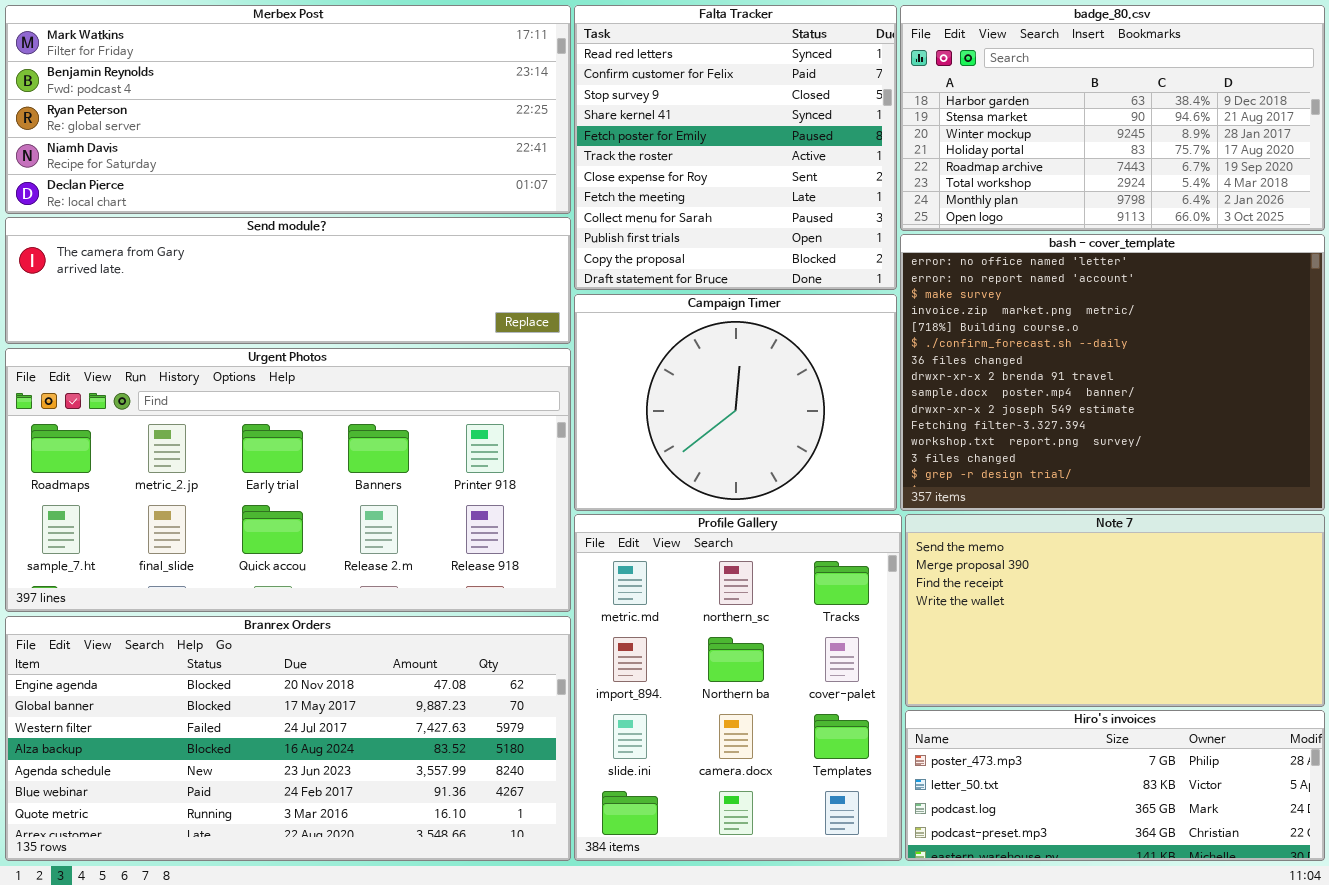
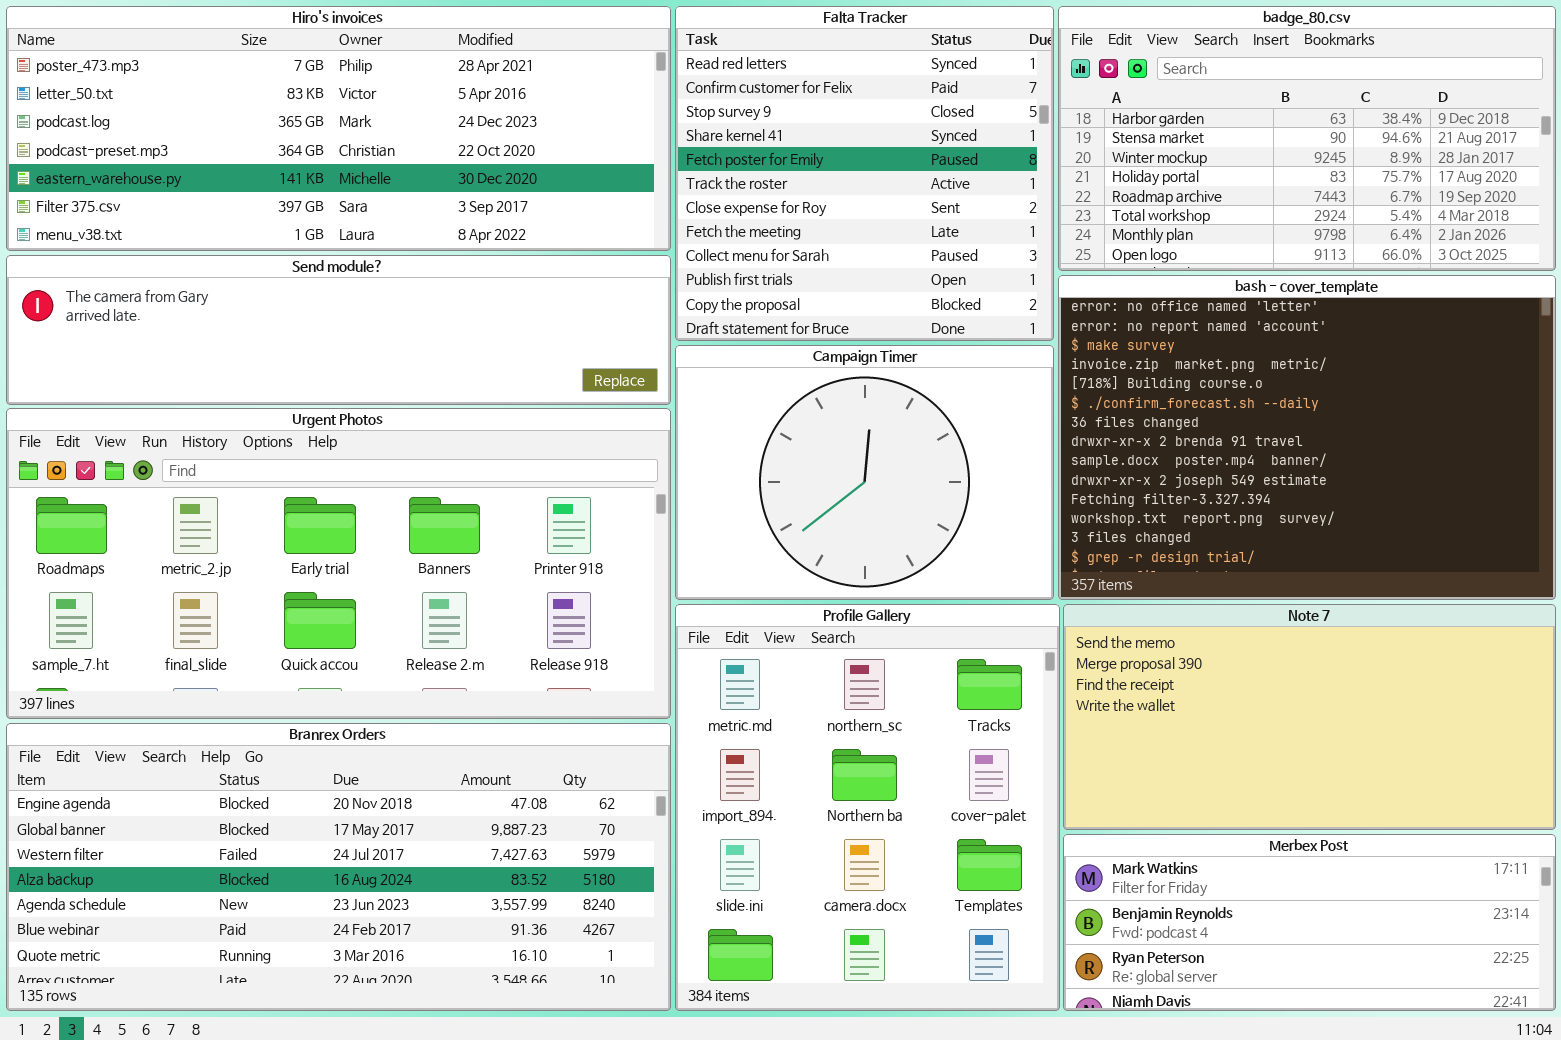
Merbex Post: [5,5,571,214] -> [1063,834,1556,1011], moved, resized
Hiro's invoices: [905,710,1325,861] -> [6,6,671,251], moved, resized

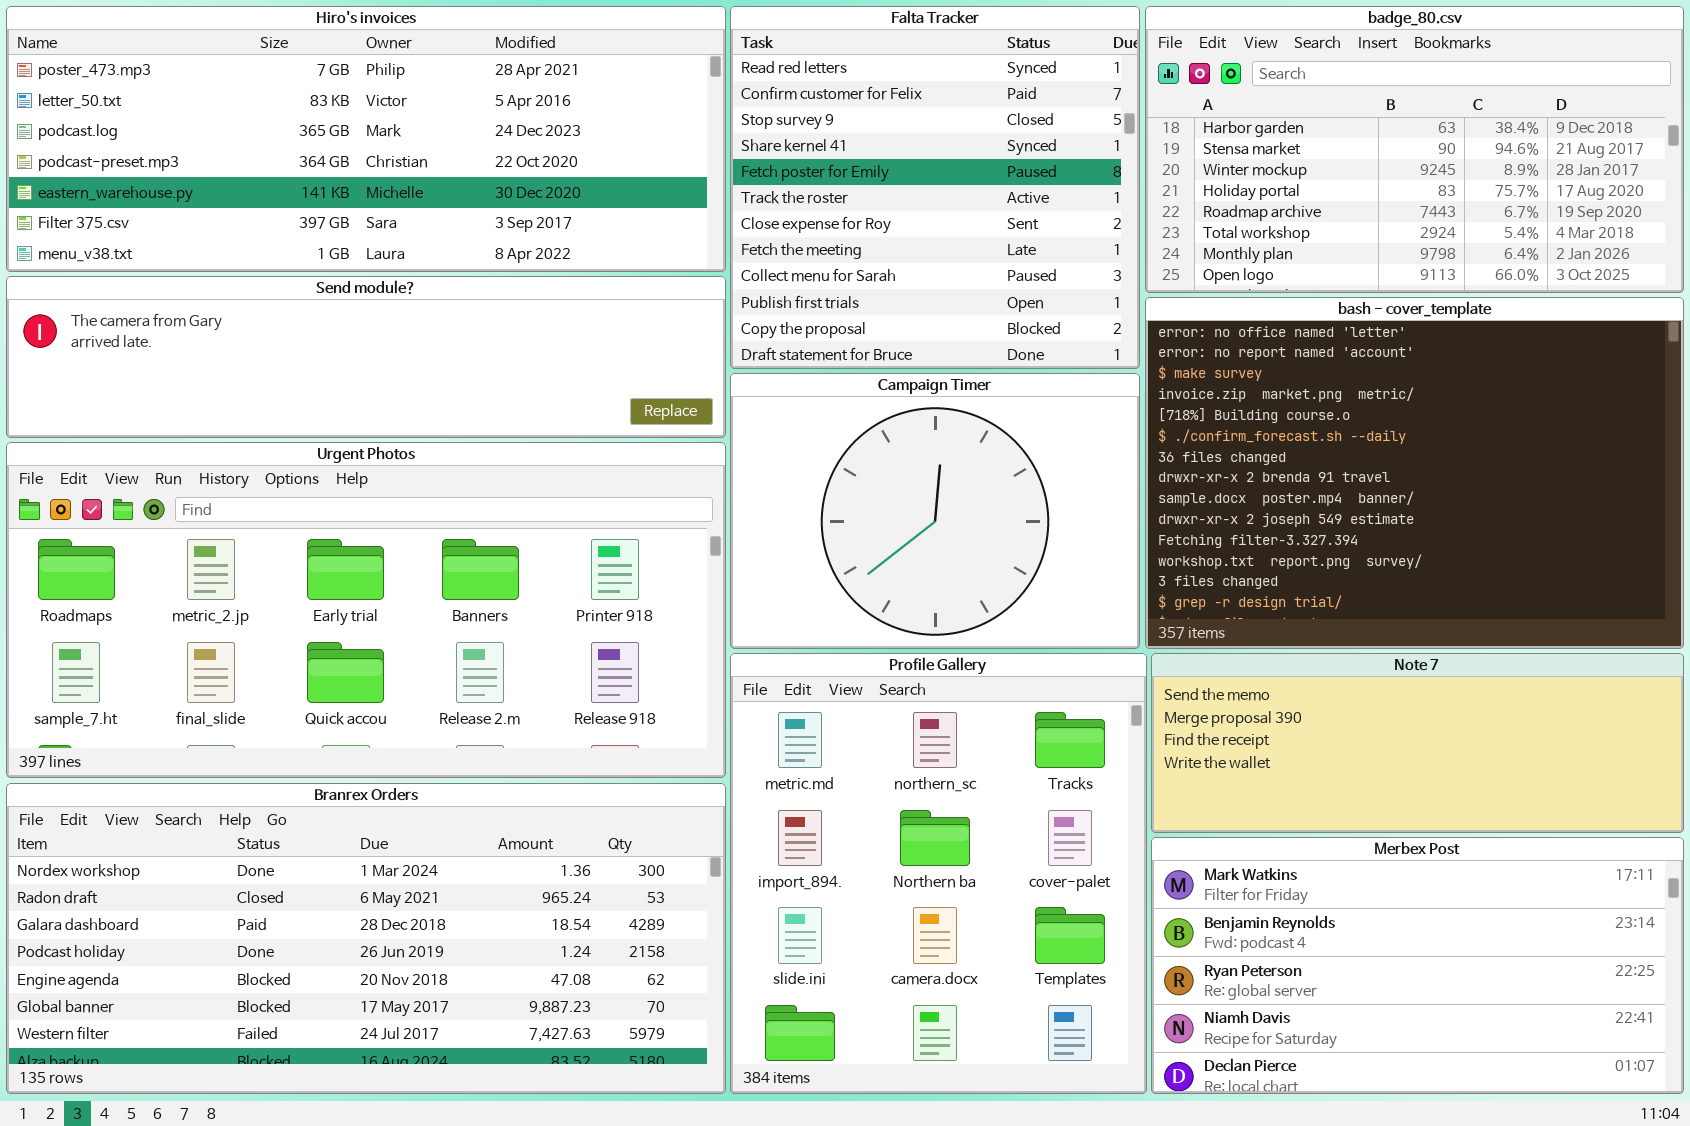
Note 7: [1063,604,1556,830] -> [1151,653,1684,833], resized
Branrex Orders: [6,723,671,1011] -> [6,783,726,1094], scrolled up 4 rows
Merbex Post: [1063,834,1556,1011] -> [1151,837,1684,1094], resized

